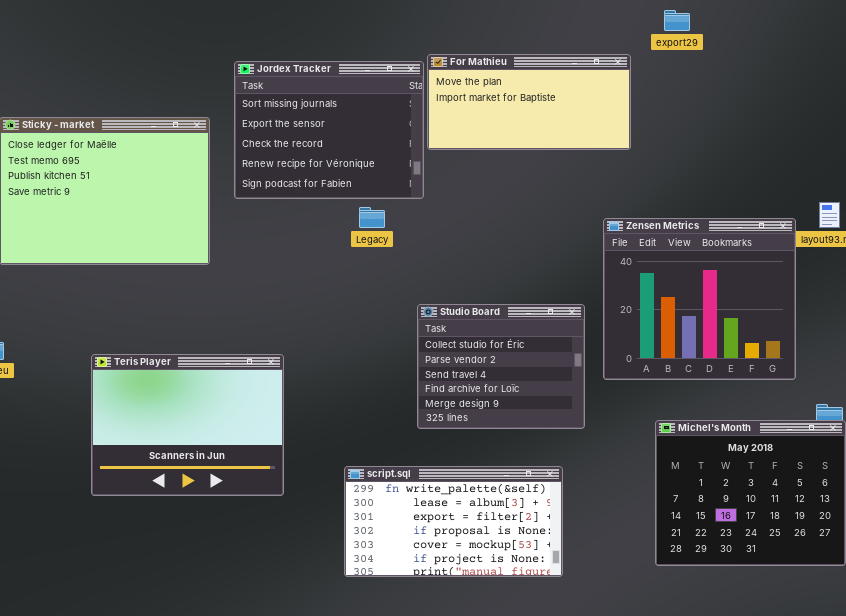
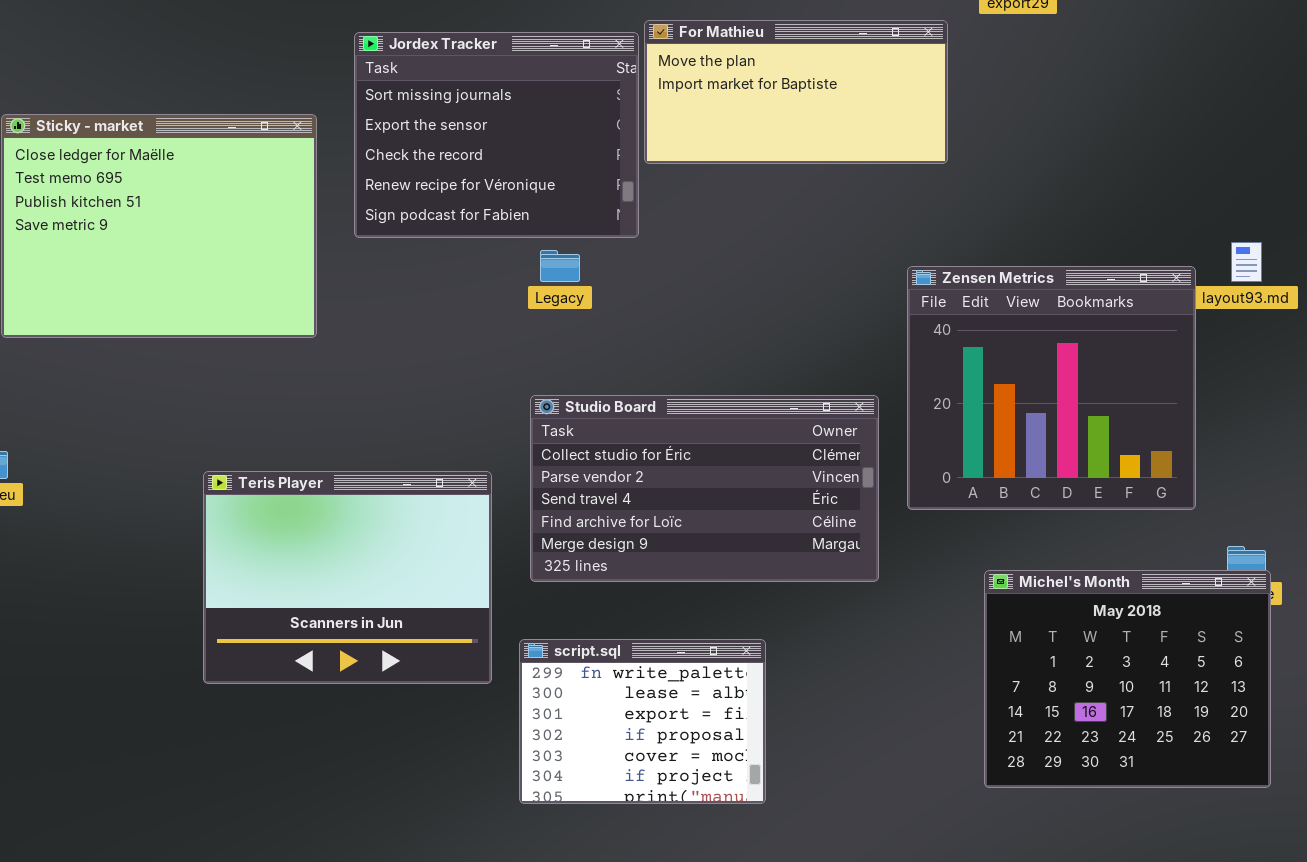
Studio Board: [417,304,585,429] -> [530,395,879,582], resized
Teris Player: [91,354,284,496] -> [203,471,492,684], moved
script.sql: [344,466,563,577] -> [519,639,766,804], resized

